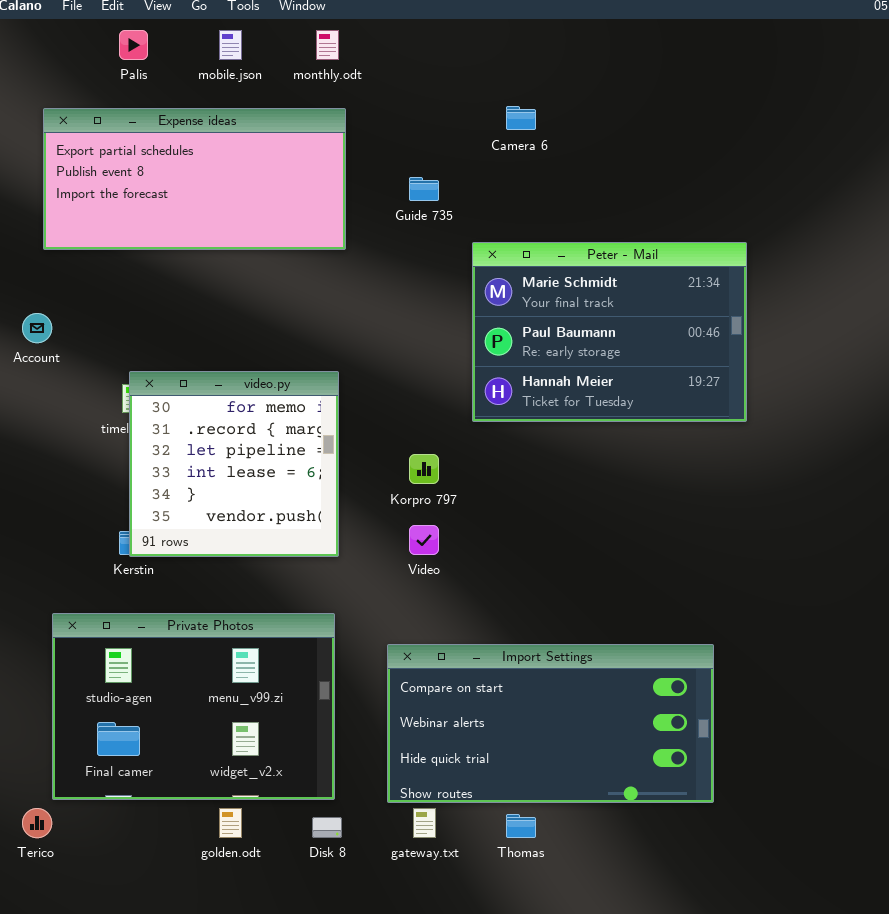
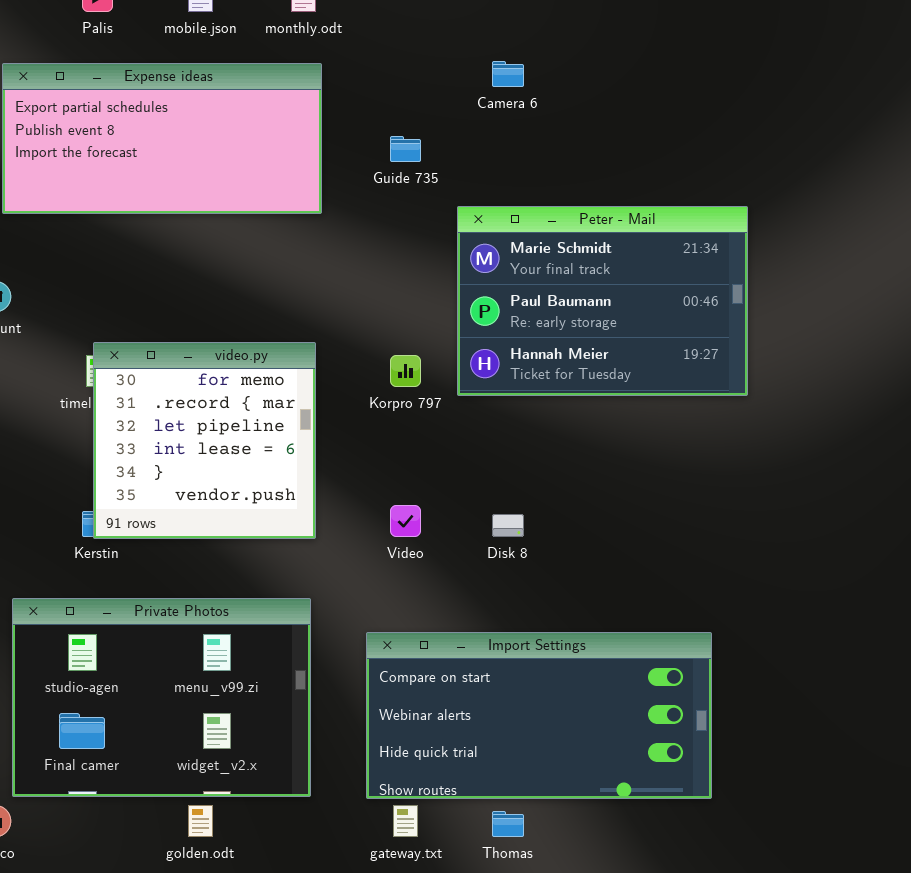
Korpro 797: [409,454,439,484] -> [390,355,421,387], moved
Disk 8: [312,817,342,838] -> [492,514,524,537], moved

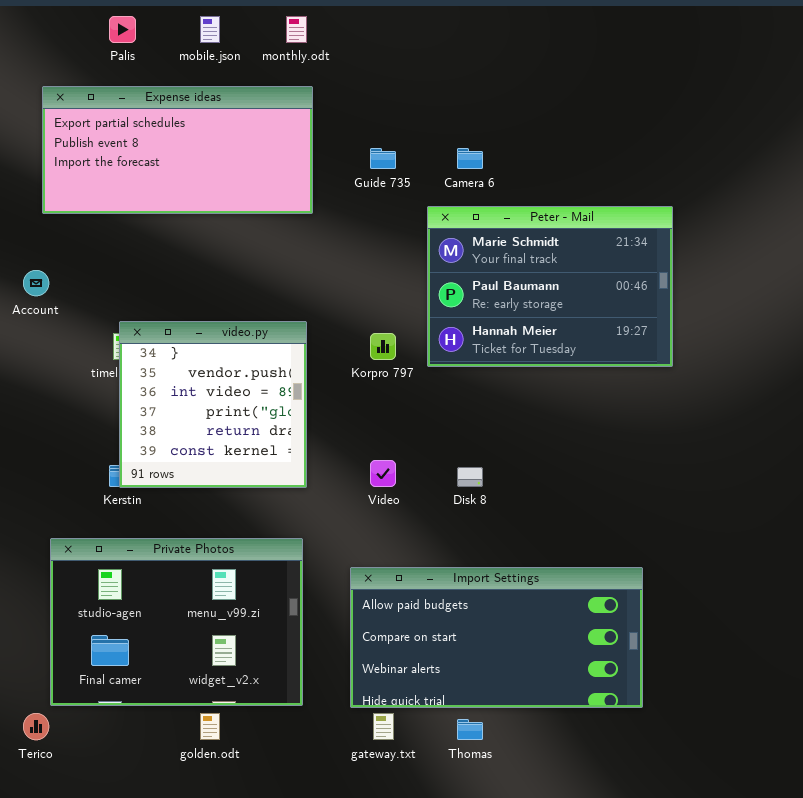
Camera 6: [492,61,524,87] -> [457,148,483,169], moved
video.py: [93,342,316,539] -> [119,321,307,488], scrolled down 4 rows
Import Settings: [366,632,712,799] -> [350,567,643,708], scrolled up 1 row

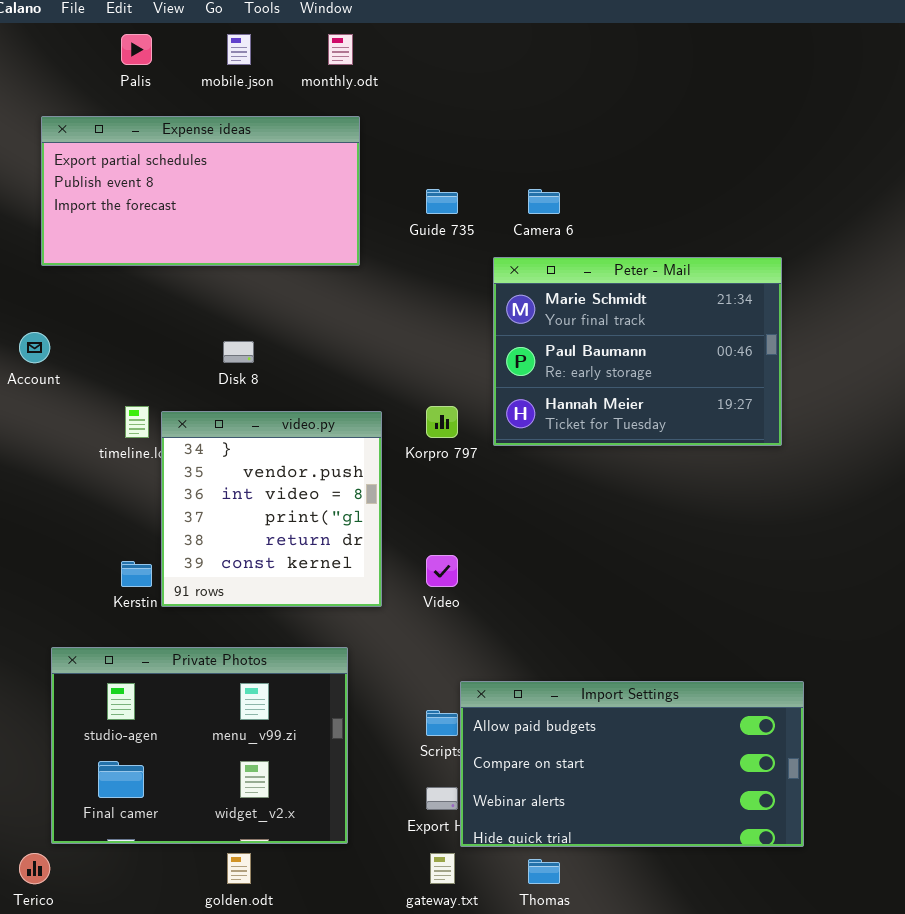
video.py: [119,321,307,488] -> [161,411,382,607], moved
Disk 8: [457,467,483,487] -> [223,341,254,363], moved
Import Settings: [350,567,643,708] -> [460,681,804,847], moved

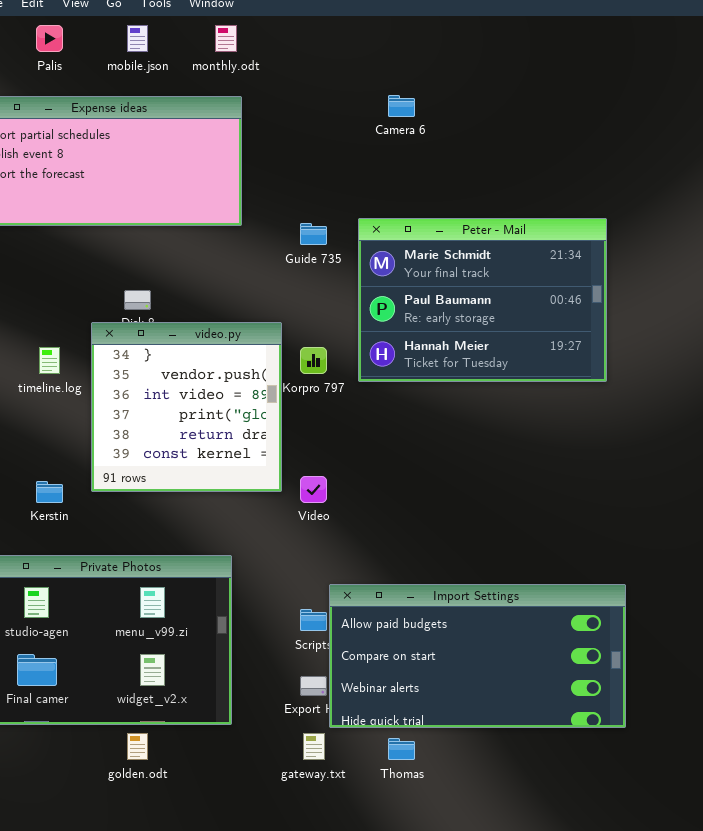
Guide 735: [426,189,458,214] -> [300,223,327,245], moved
Camera 6: [528,189,560,214] -> [388,95,415,117], moved
video.py: [161,411,382,607] -> [91,322,282,492], moved

